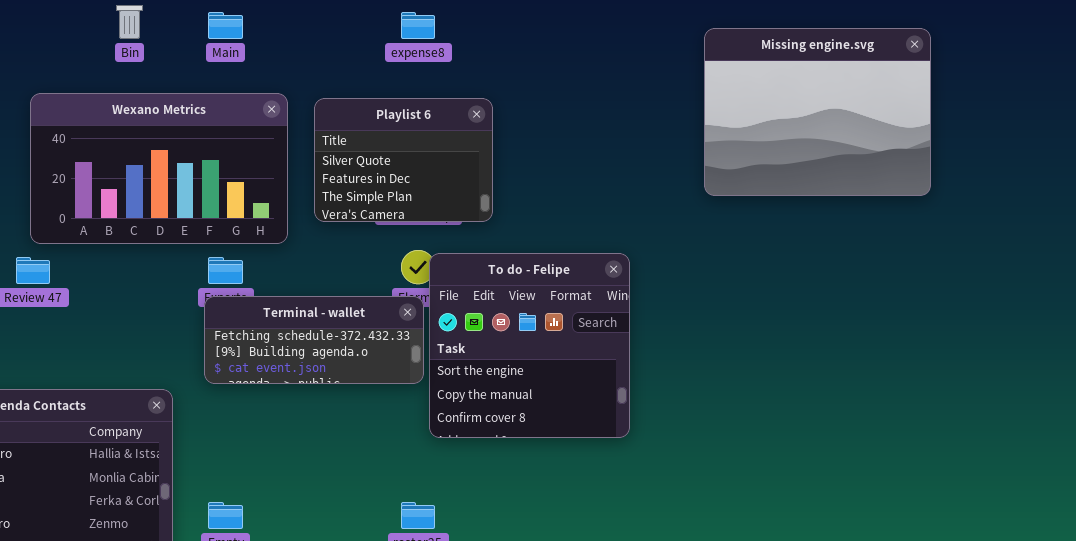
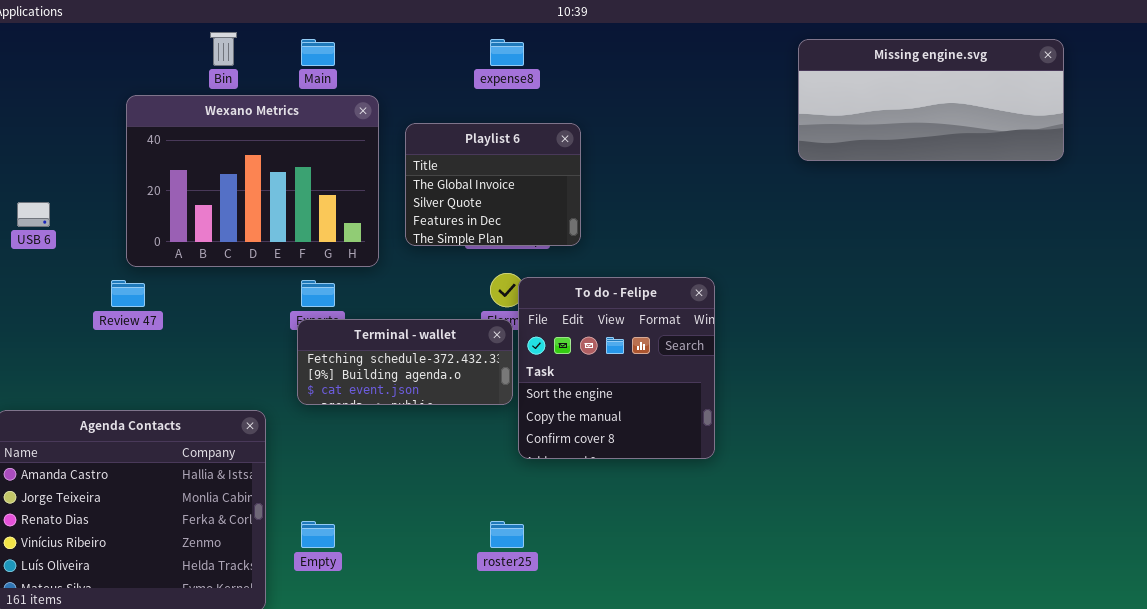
Missing engine.svg: [704,28,931,196] -> [798,39,1064,161], moved, resized
Wexano Metrics: [30,93,288,244] -> [126,95,379,267], resized
Playlist 6: [314,98,493,222] -> [405,123,581,246], scrolled up 1 row

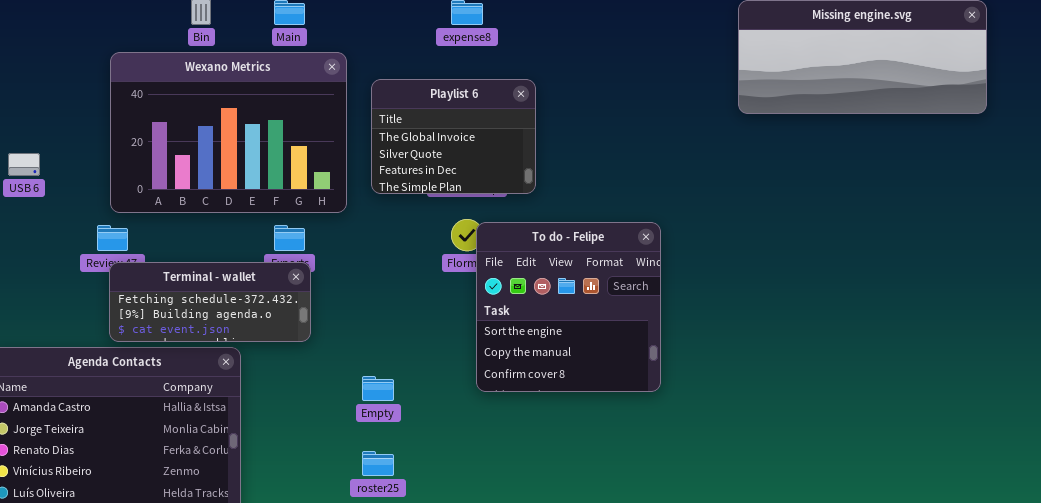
Terminal - wallet: [297,319,513,405] -> [109,262,311,342], moved
Empty: [301,521,335,548] -> [362,376,394,401], moved
roster25: [490,521,524,548] -> [362,451,394,476], moved

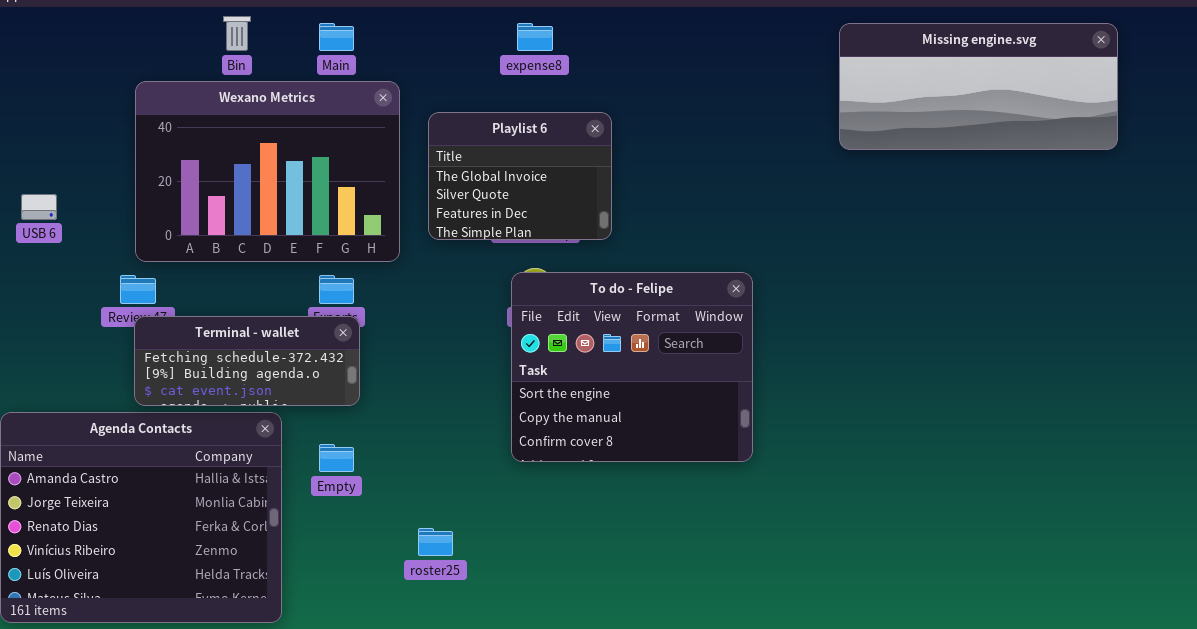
To do - Felipe: [476,222,661,392] -> [511,272,753,462], resized
Empty: [362,376,394,401] -> [319,444,354,472], moved

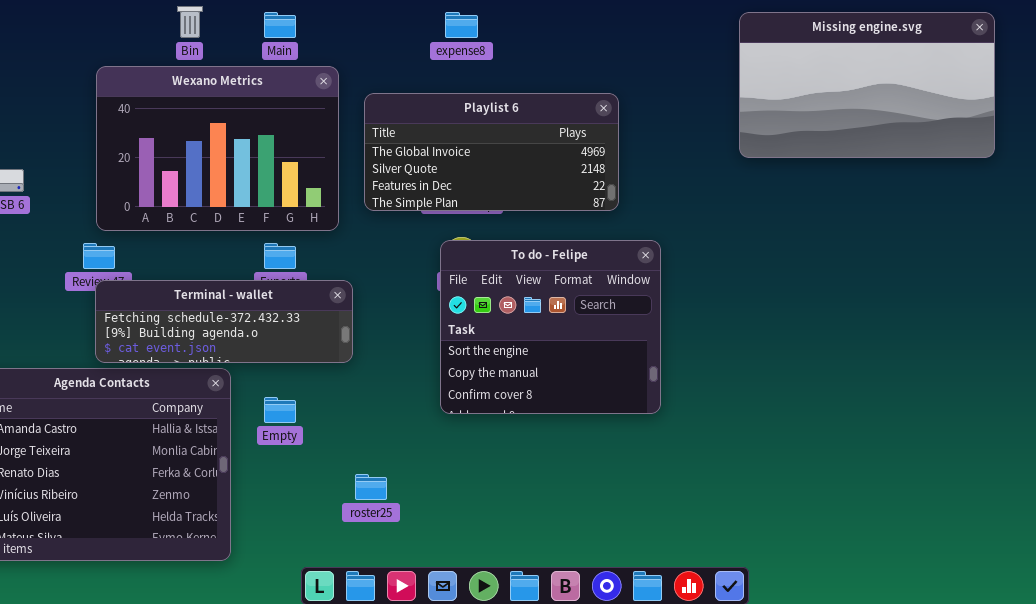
Missing engine.svg: [839,23,1118,150] -> [739,12,995,158], resized
Playlist 6: [428,112,612,240] -> [364,93,619,211], resized
Terminal - wallet: [134,316,360,406] -> [95,280,353,363], resized

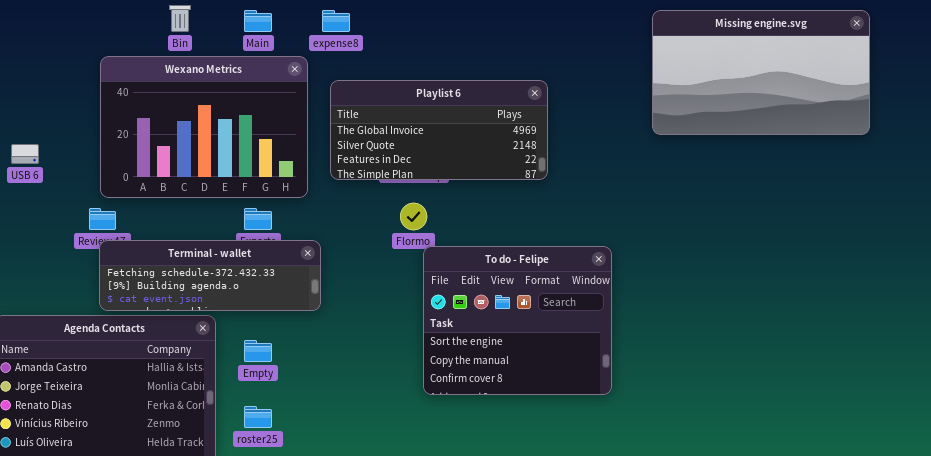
expense8: [445,12,478,38] -> [322,10,350,32], moved
To do - Felipe: [440,240,661,414] -> [423,246,612,395], moved
roster25: [355,474,387,500] -> [244,406,272,428], moved

